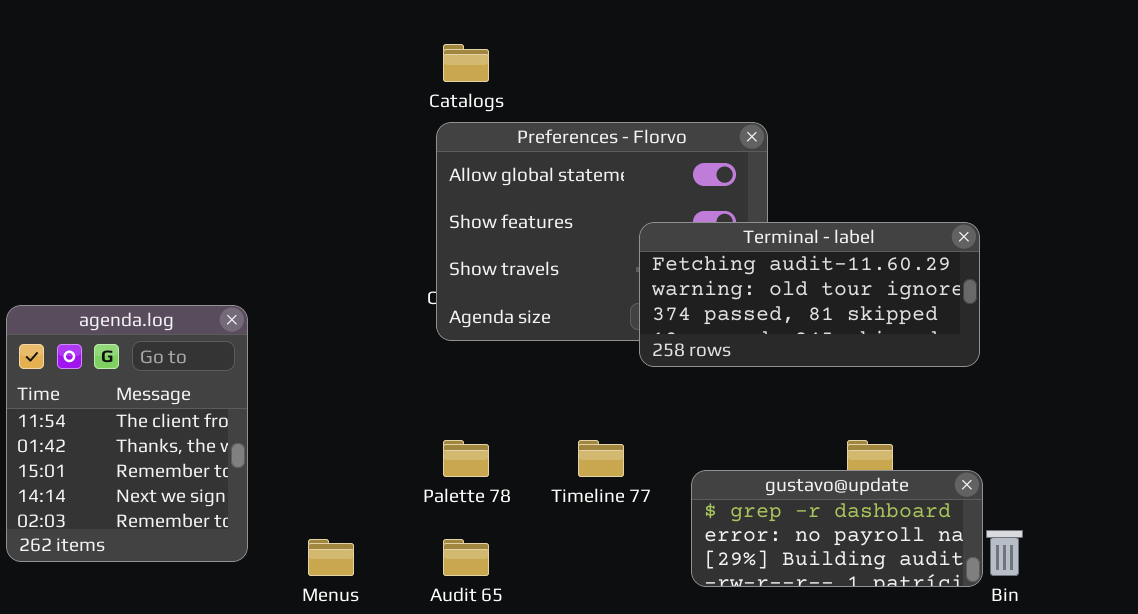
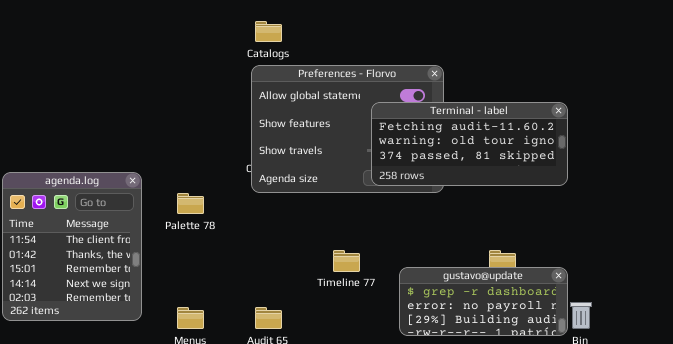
Terminal - label: [639,222,980,367] -> [371,102,568,186], moved
Palette 78: [443,440,489,477] -> [177,193,204,214], moved

